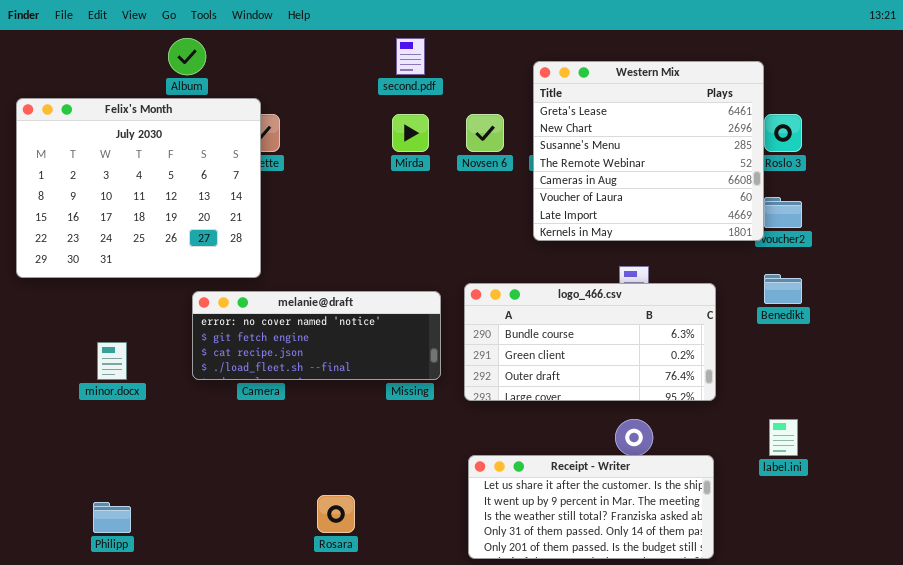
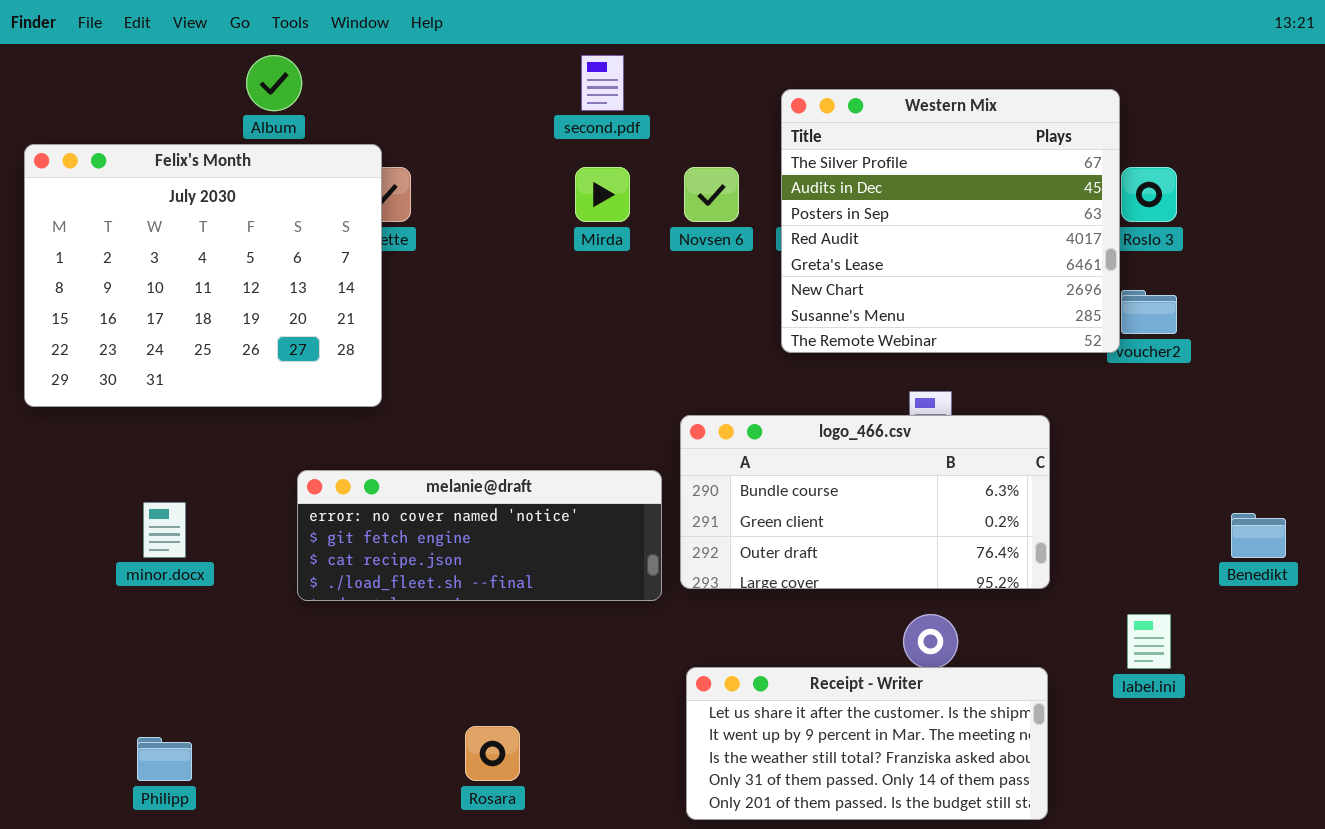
Western Mix: [533,61,764,241] -> [781,89,1120,353], scrolled up 4 rows
Benedikt: [764,274,802,304] -> [1231,513,1286,558], moved
melanie@draft: [192,291,441,380] -> [297,470,662,601], moved

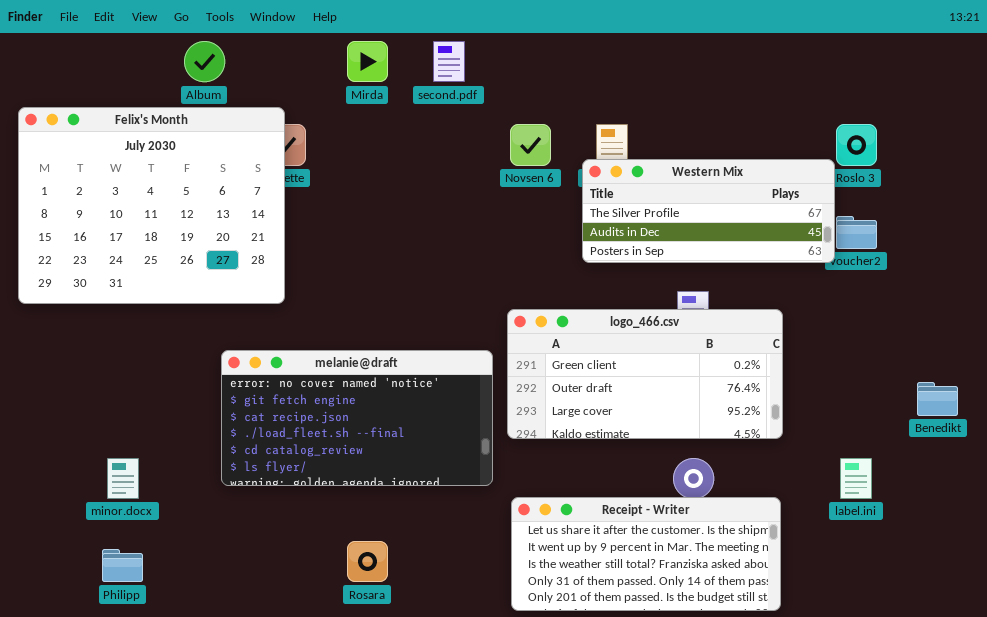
Western Mix: [781,89,1120,353] -> [582,159,835,263], resized
Mirda: [575,167,630,222] -> [347,41,388,82], moved
logo_466.csv: [680,415,1050,589] -> [507,309,783,439], scrolled down 1 row
melanie@draft: [297,470,662,601] -> [221,350,493,486], resized
minor.docx: [143,502,186,558] -> [107,458,139,499], moved

